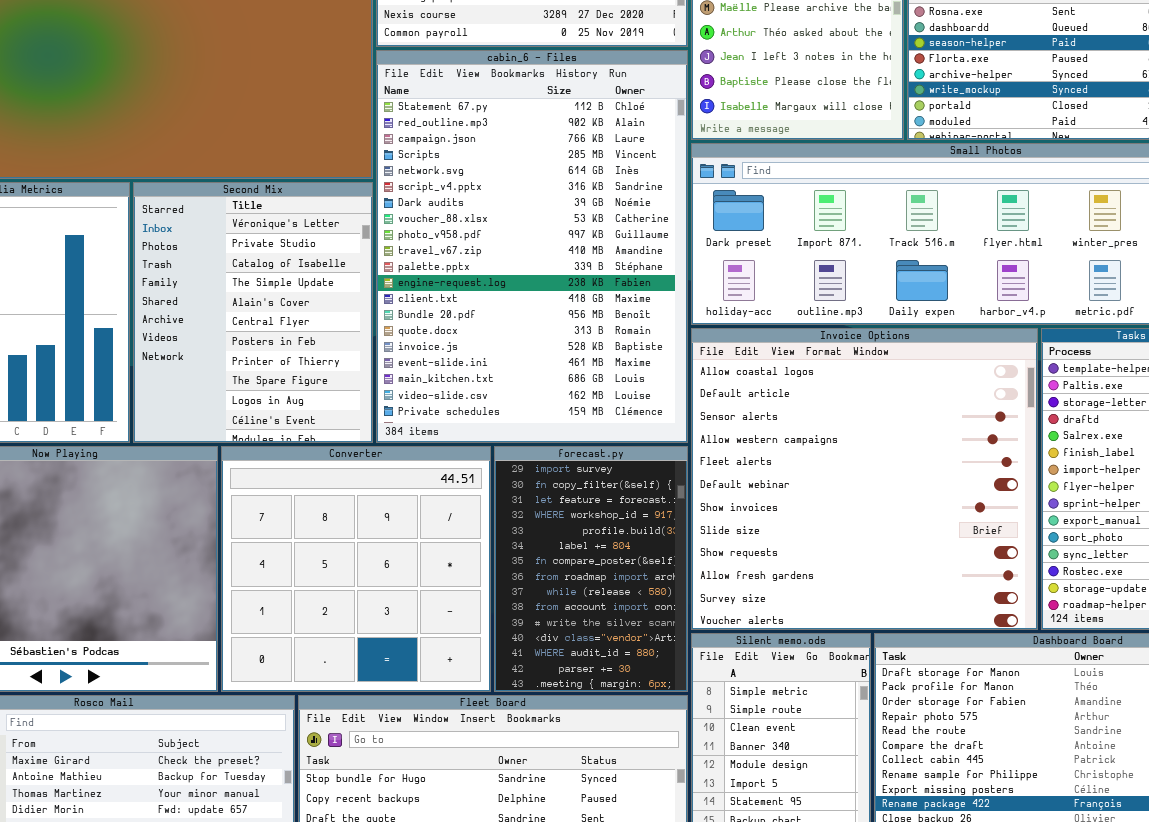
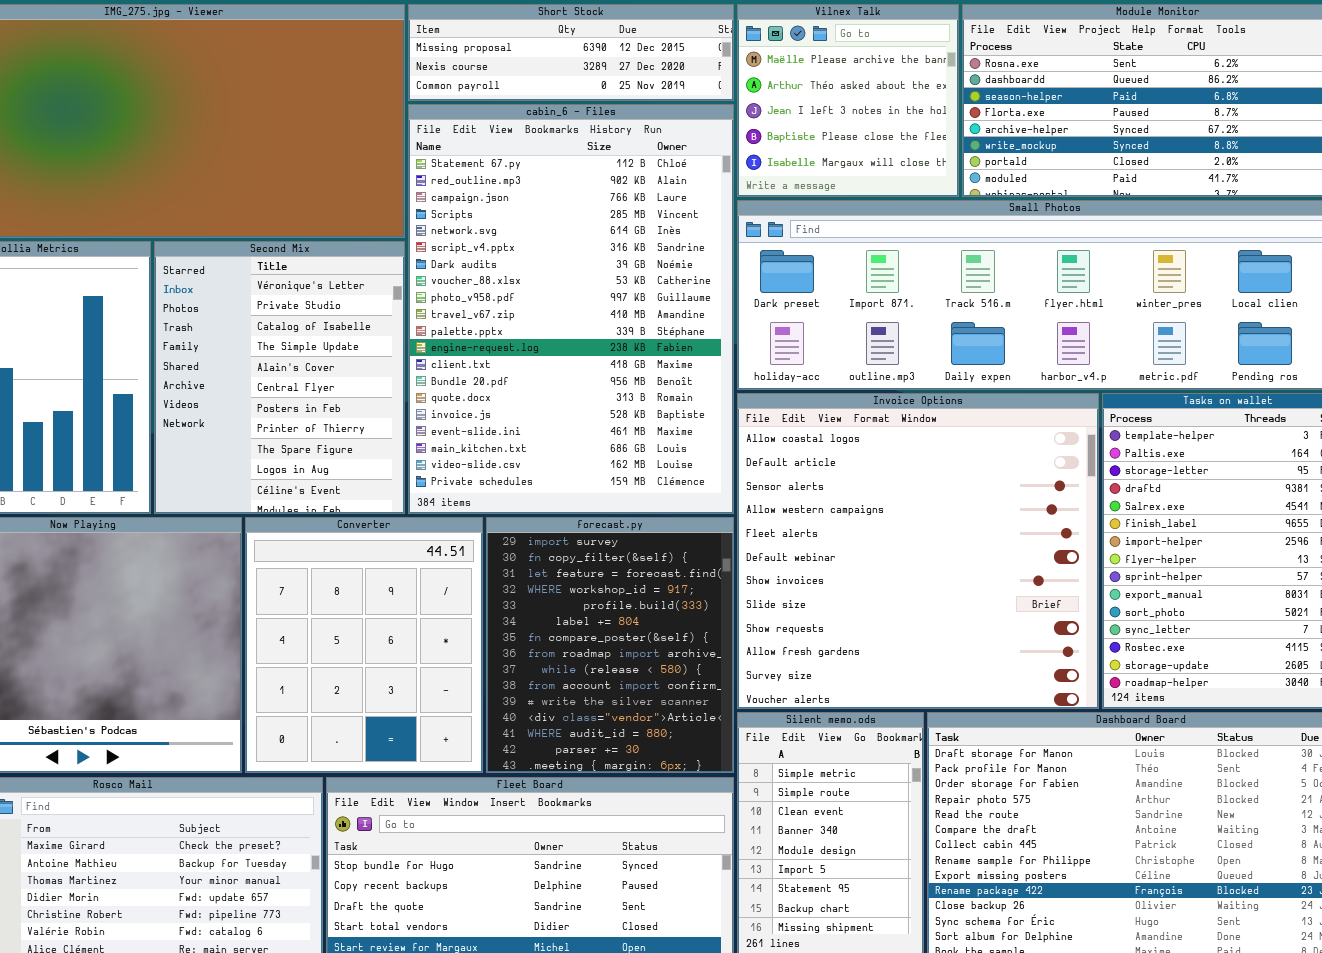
Converter: [221,446,491,692] -> [245,517,483,773], resized
forecast.py: [494,446,688,692] -> [486,517,734,773], resized

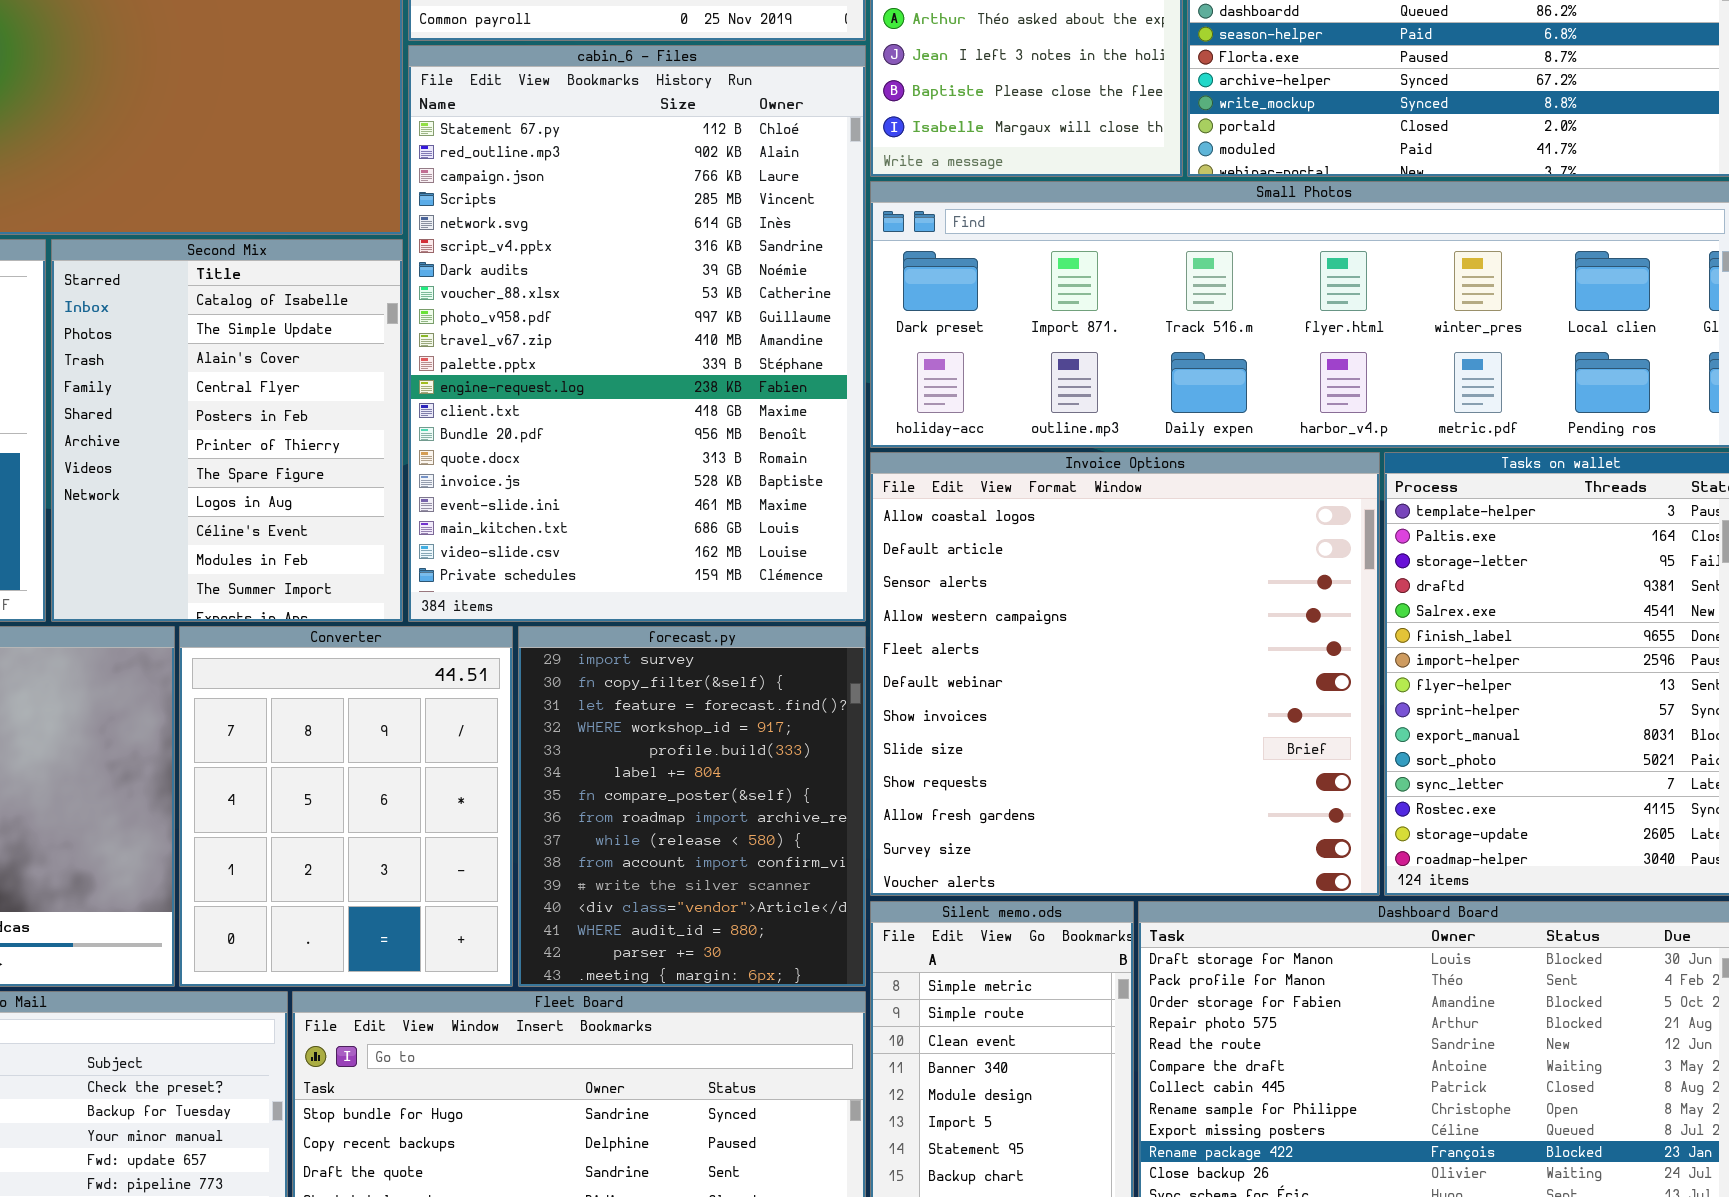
Second Mix: [154,241,405,514] -> [51,239,403,622], scrolled down 2 rows

